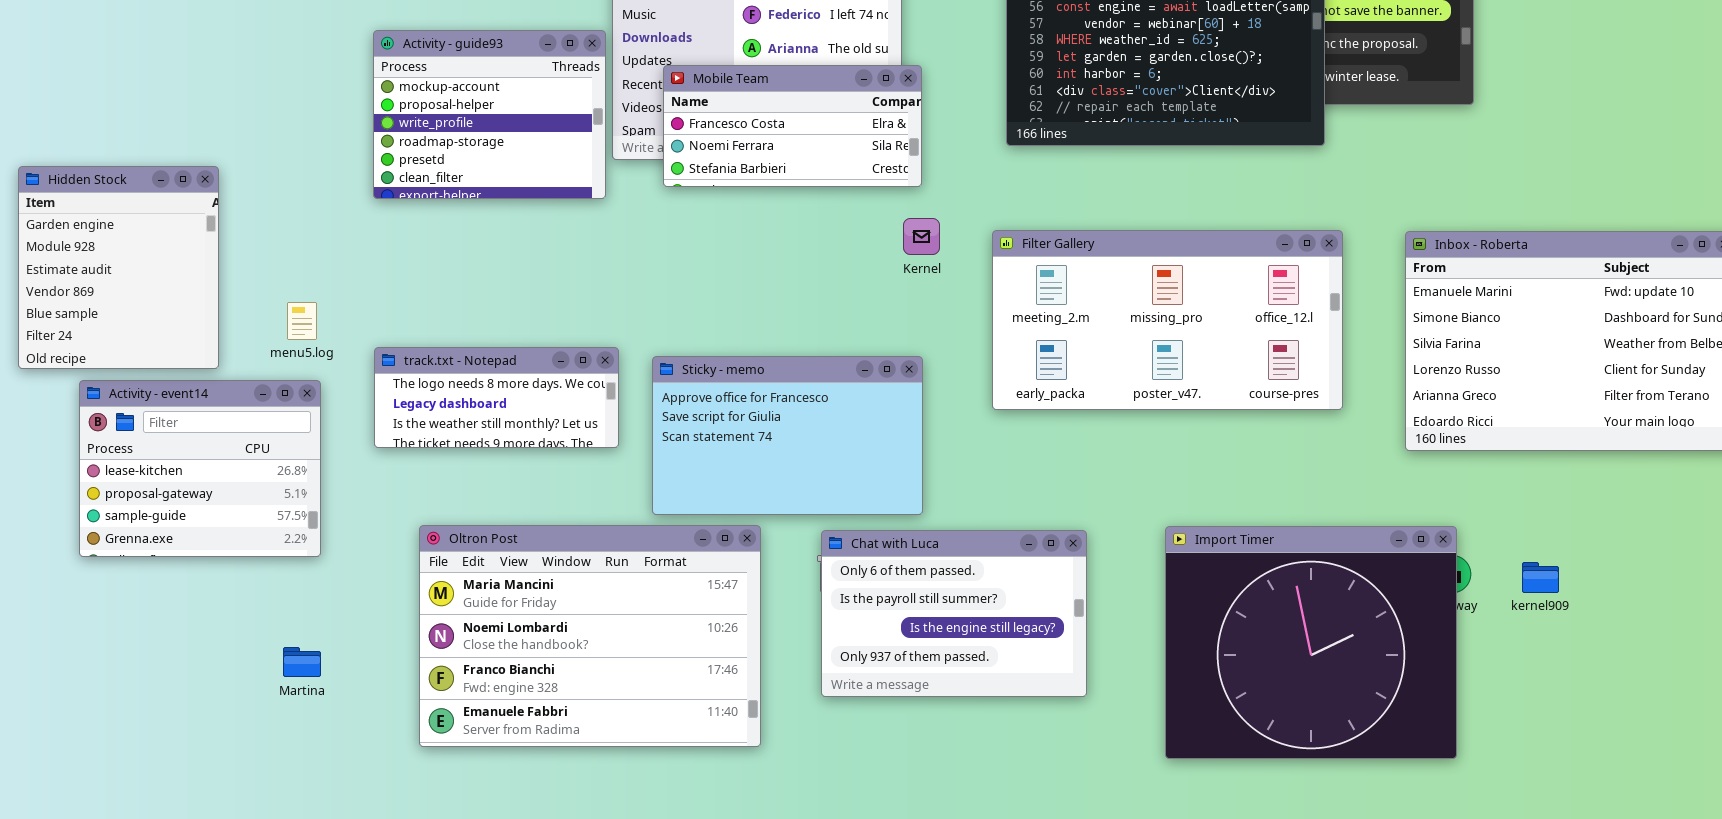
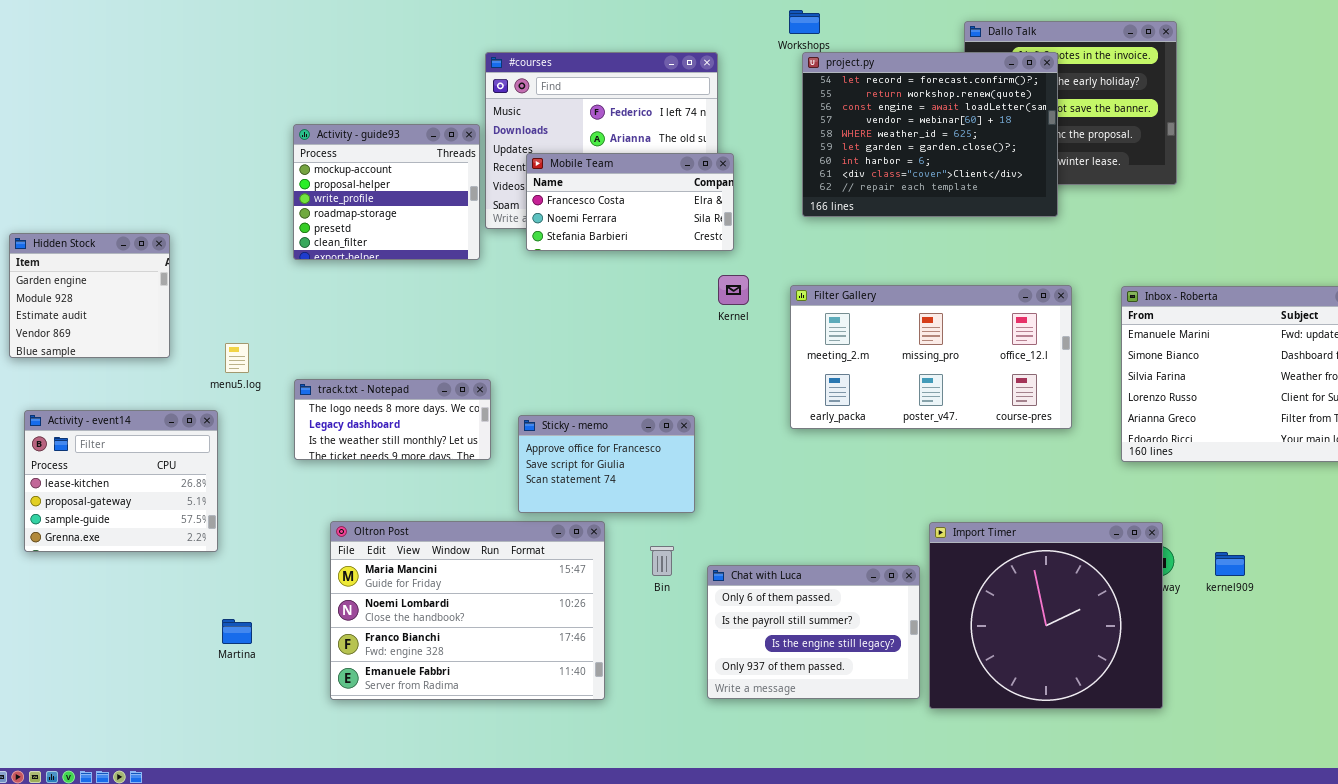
Hidden Stock: [18,166,219,369] -> [9,233,170,358], resized
Sticky - memo: [652,356,923,515] -> [518,415,695,513], resized
Activity - event14: [79,380,321,557] -> [24,410,218,552], moved
Chat with Luca: [821,530,1087,697] -> [707,565,920,699], moved

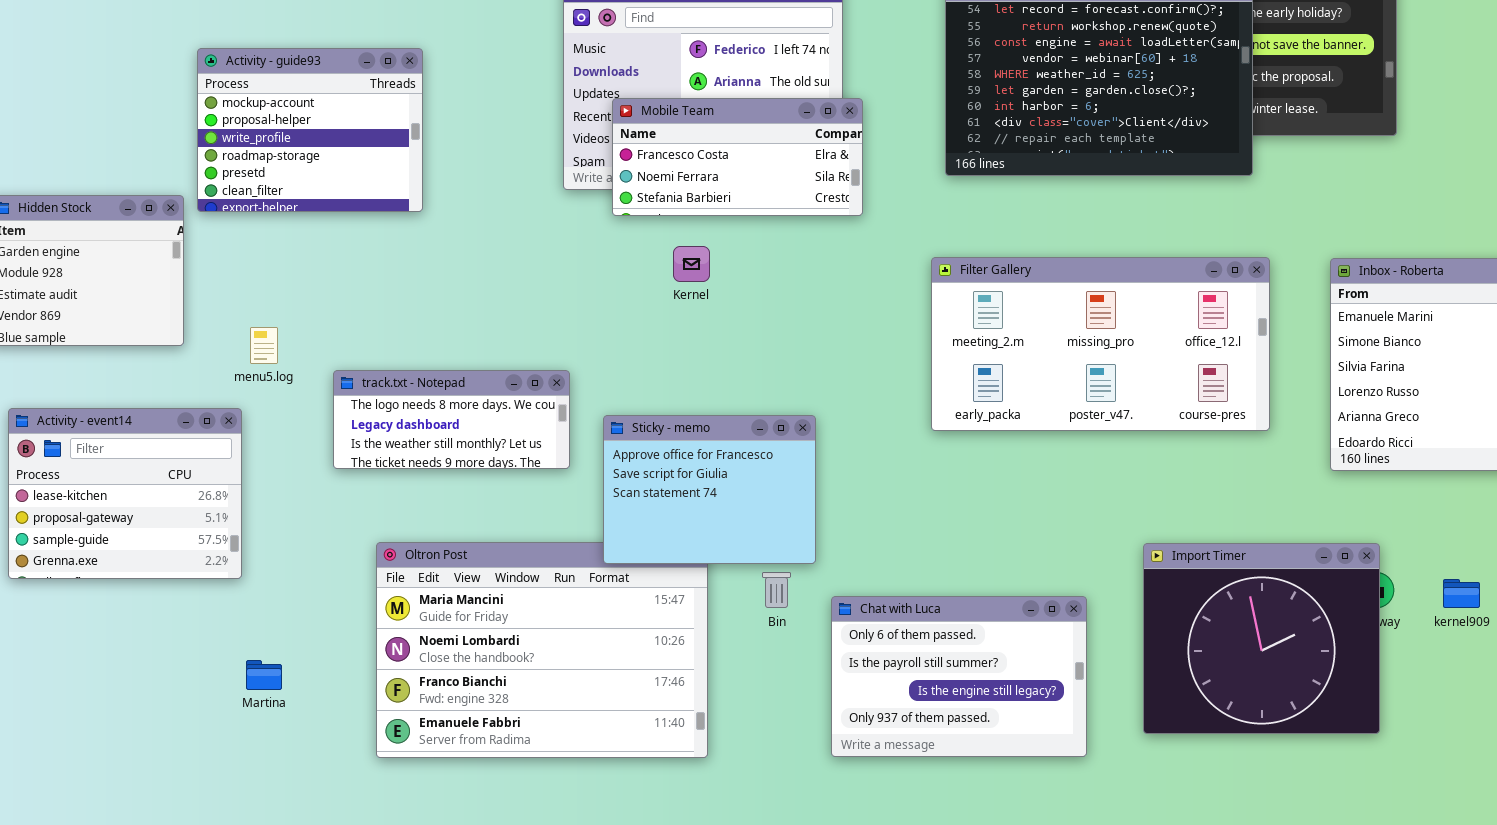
Activity - guide93: [293,124,480,260] -> [197,48,423,212], moved
Kernel: [718,275,749,305] -> [673,246,710,282], moved
Sticky - memo: [518,415,695,513] -> [603,415,816,564], resized
Import Timer: [929,522,1163,709] -> [1143,543,1380,734], resized

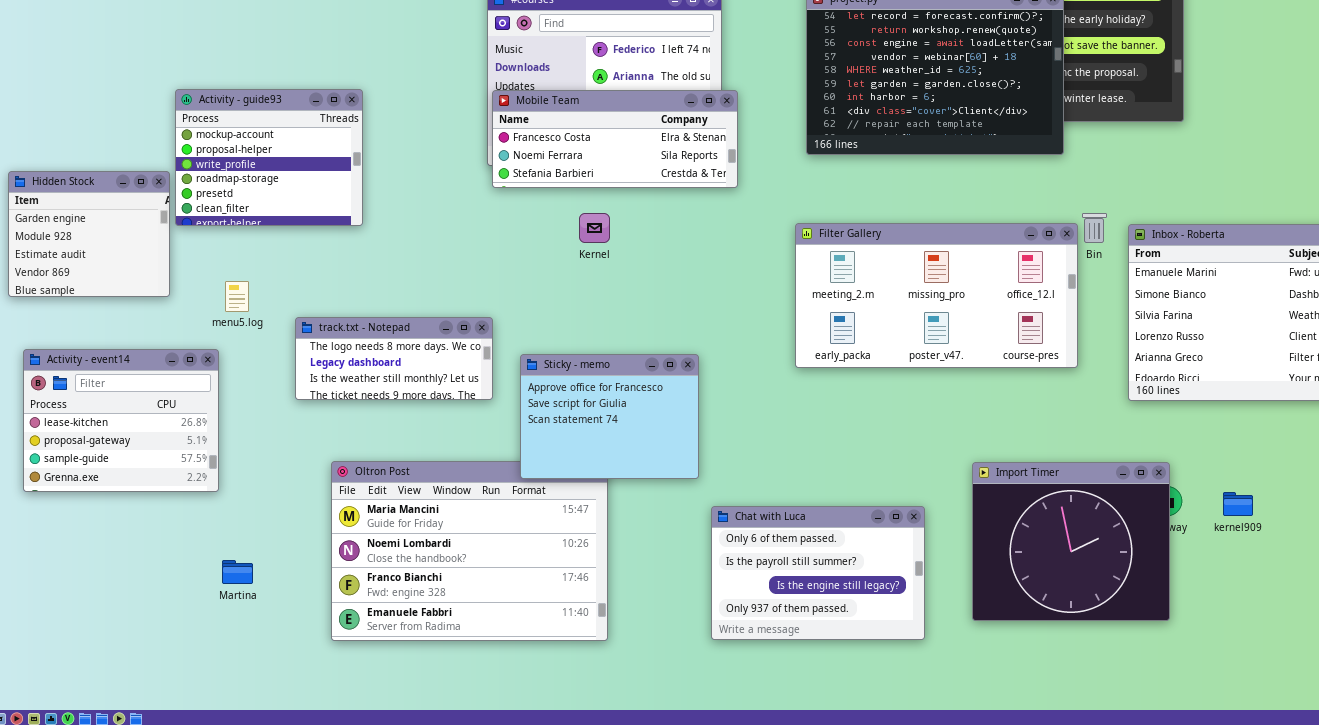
Activity - guide93: [197,48,423,212] -> [175,89,363,226], moved
Mobile Team: [612,98,863,216] -> [492,90,738,188], resized
Bin: [762,572,791,608] -> [1082,213,1107,243], moved

